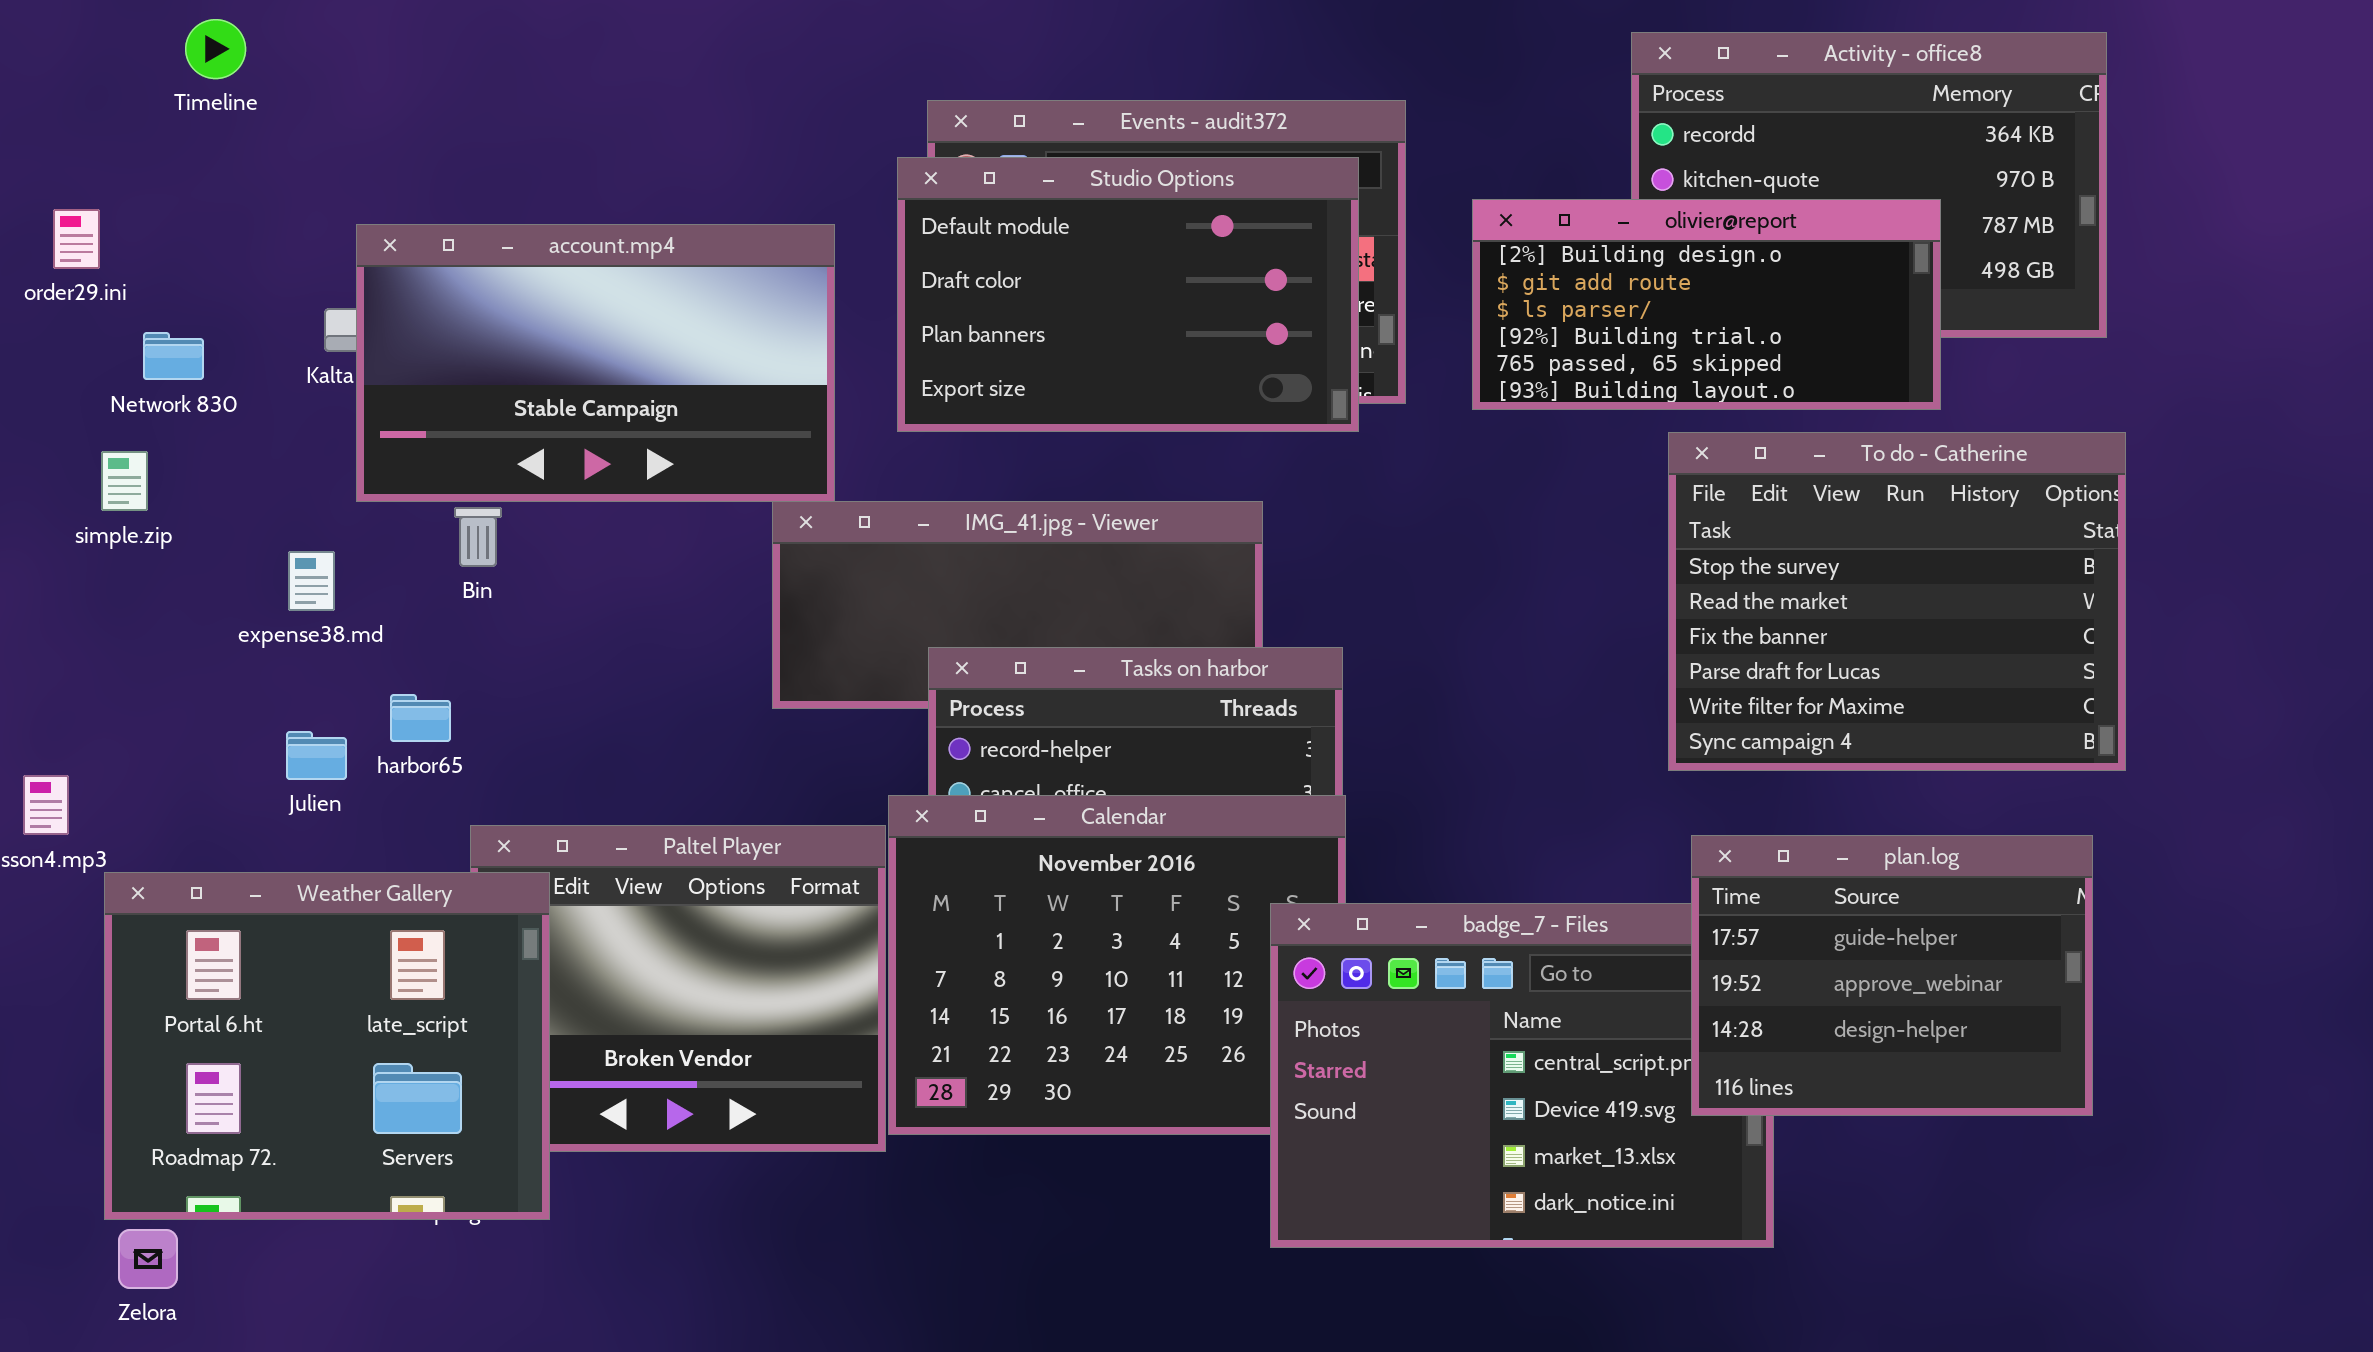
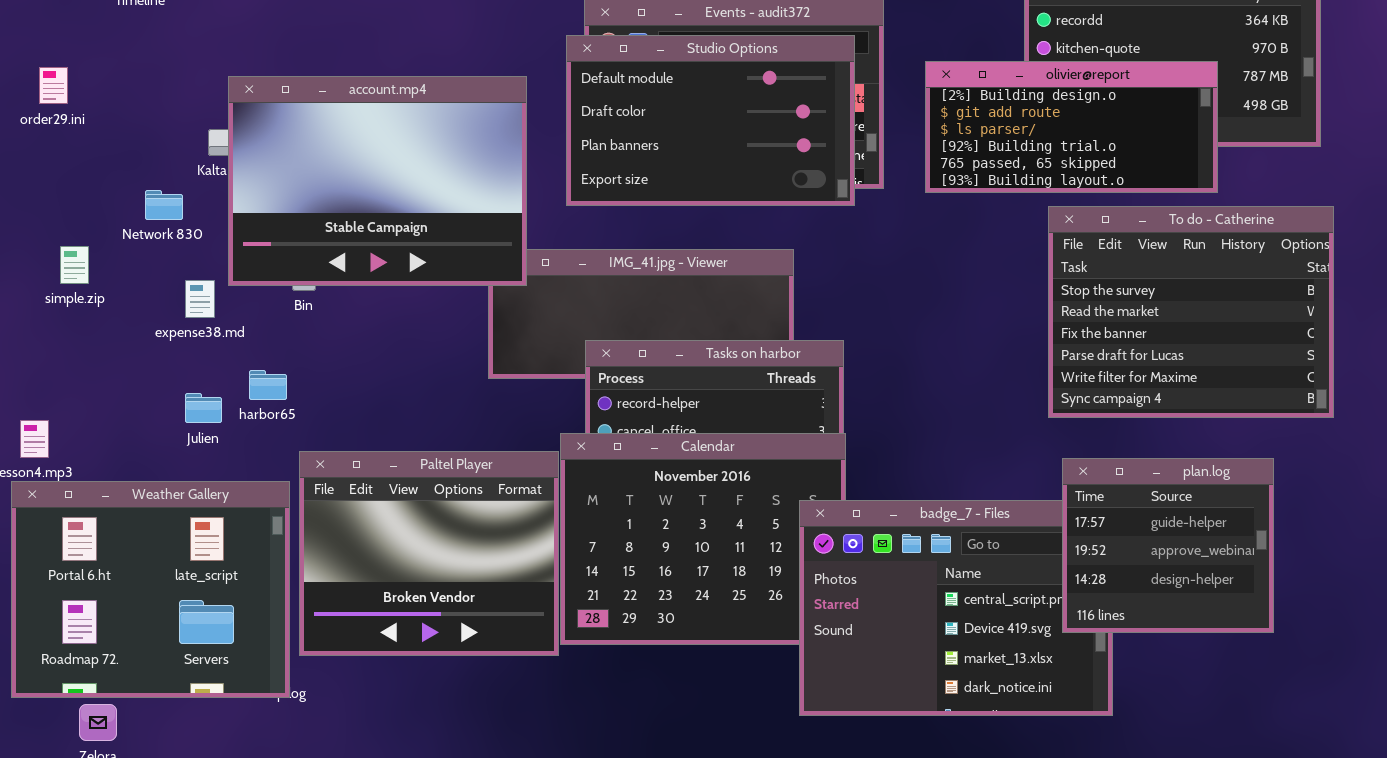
account.mp4: [356,224,835,502] -> [228,76,527,286], resized
Network 830: [143,332,204,380] -> [145,190,183,220], moved
simple.zip: [101,451,148,511] -> [60,246,89,284], moved
plan.log: [1691,835,2093,1116] -> [1062,458,1274,633], resized
Weather Gallery: [104,872,550,1220] -> [11,481,290,698], moved

